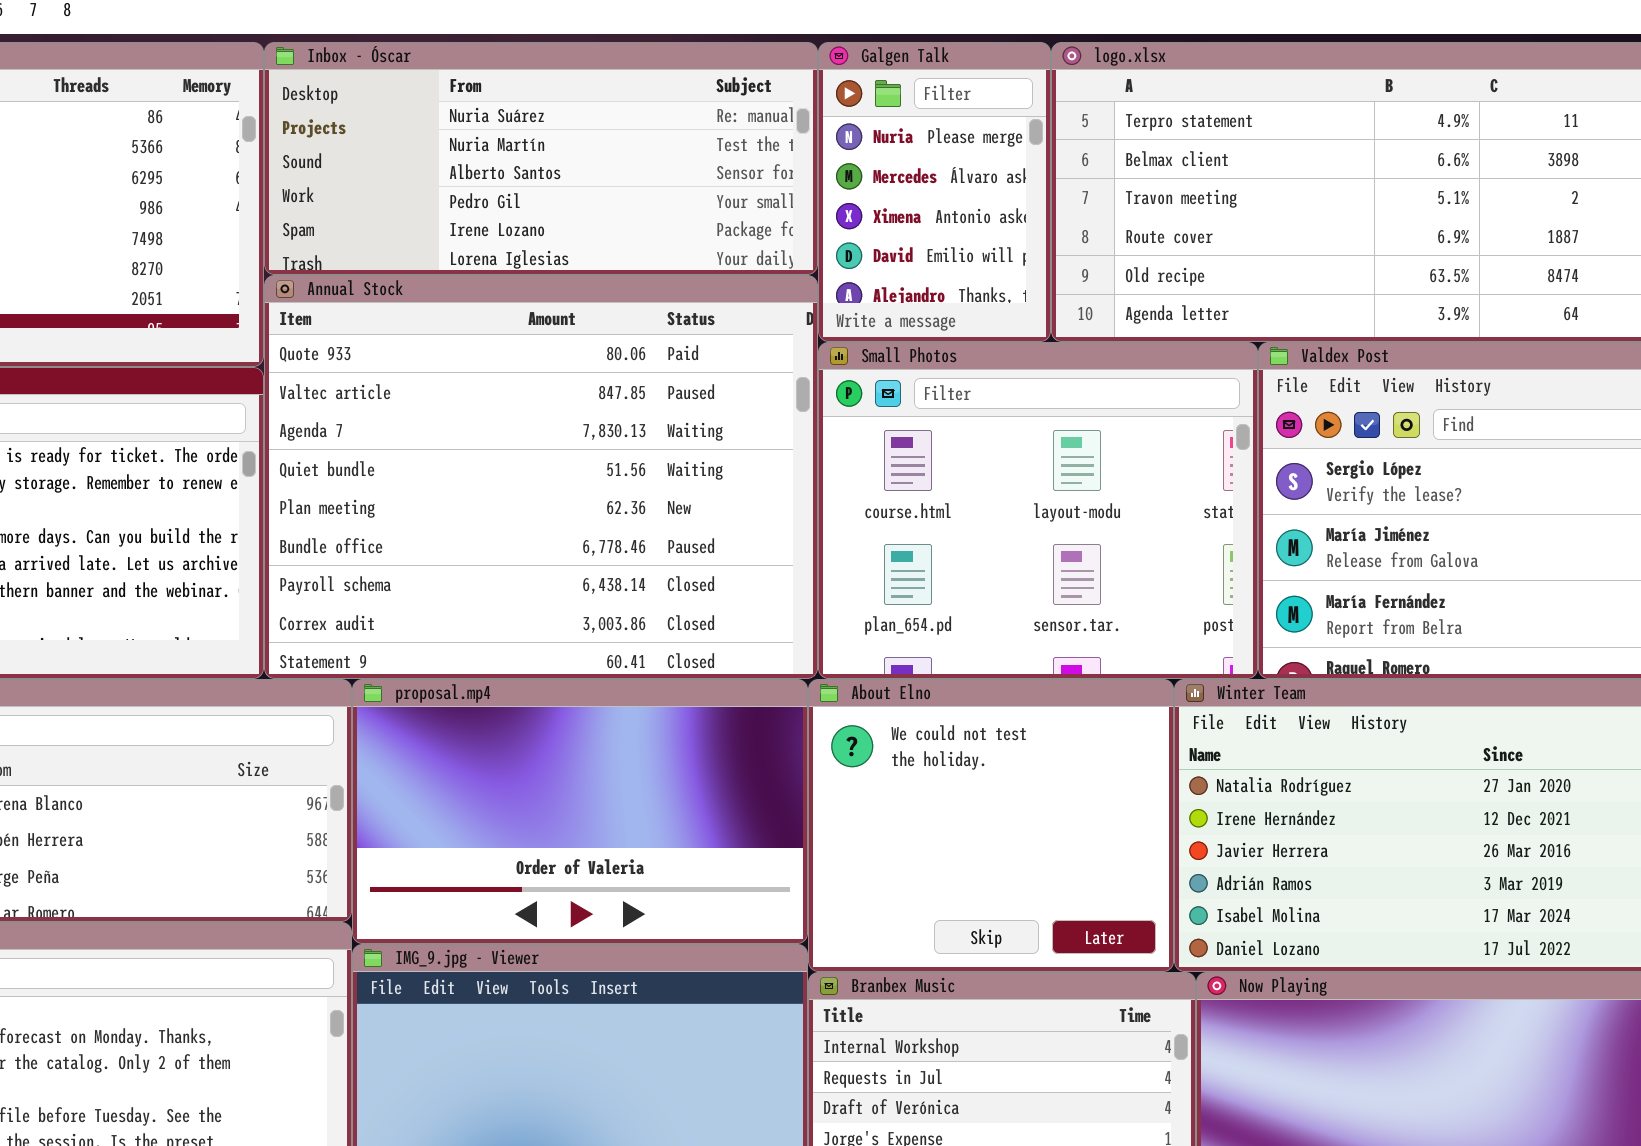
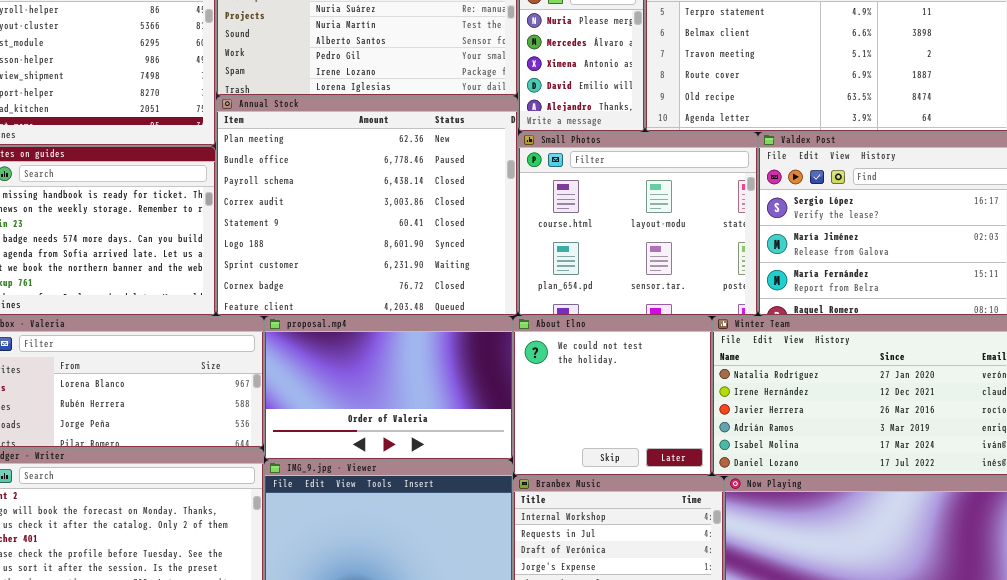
Annual Stock: [264,275,818,679] -> [216,96,518,316], scrolled down 4 rows

